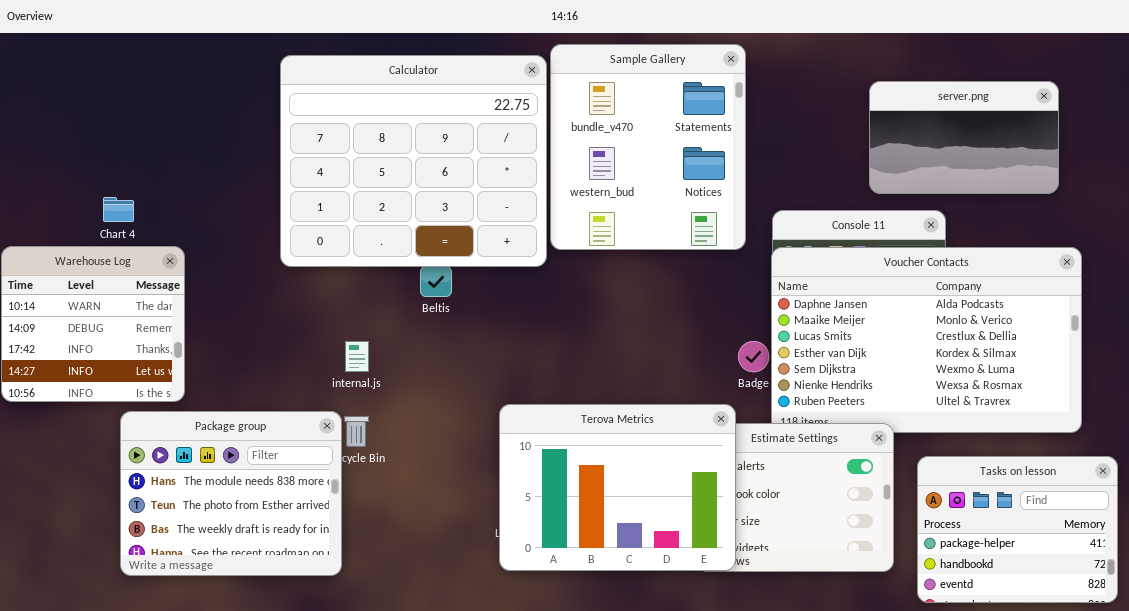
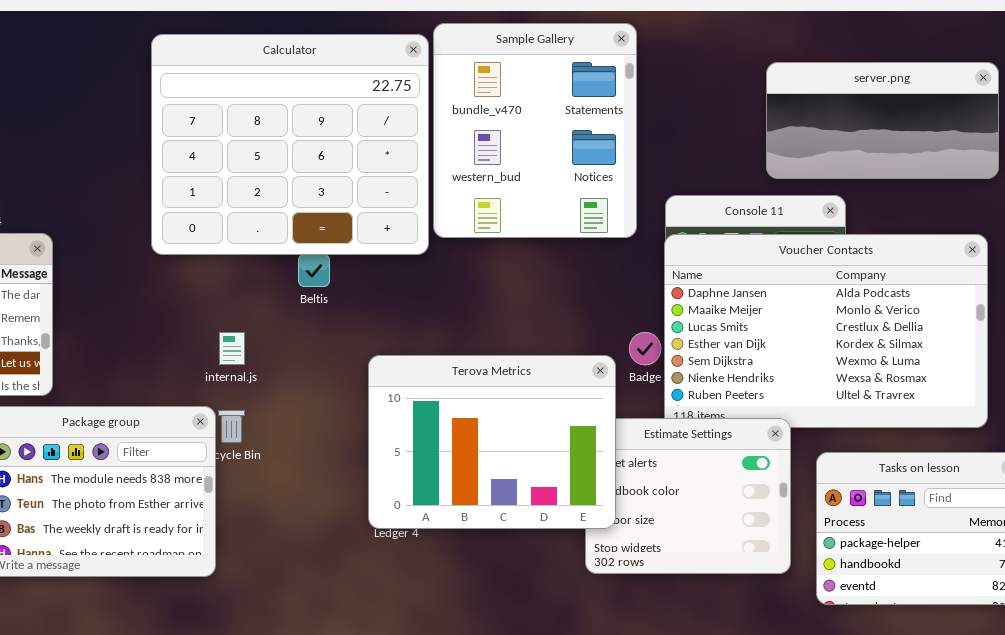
server.png: [869,81,1059,194] -> [766,62,999,179], resized
Terova Metrics: [499,404,736,571] -> [368,355,616,529], moved

